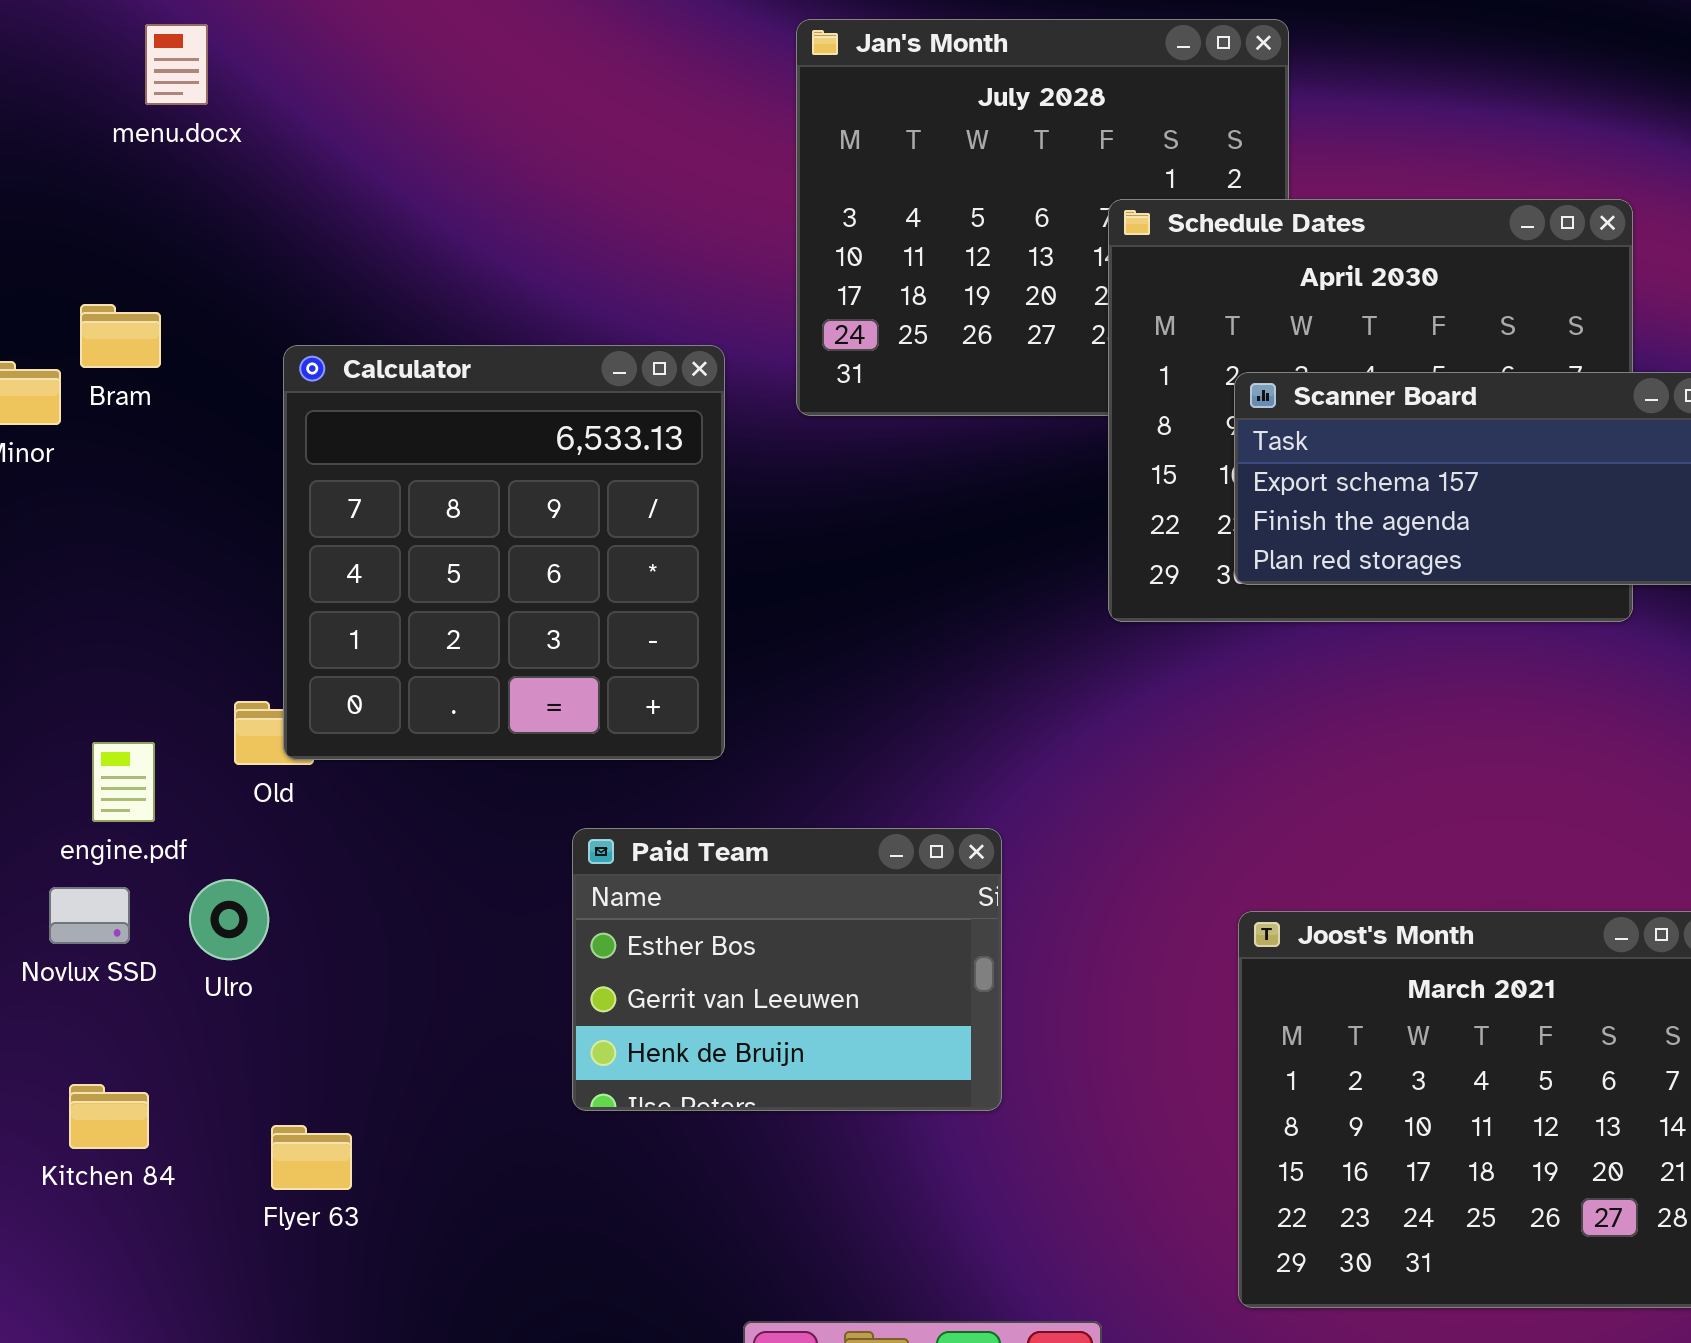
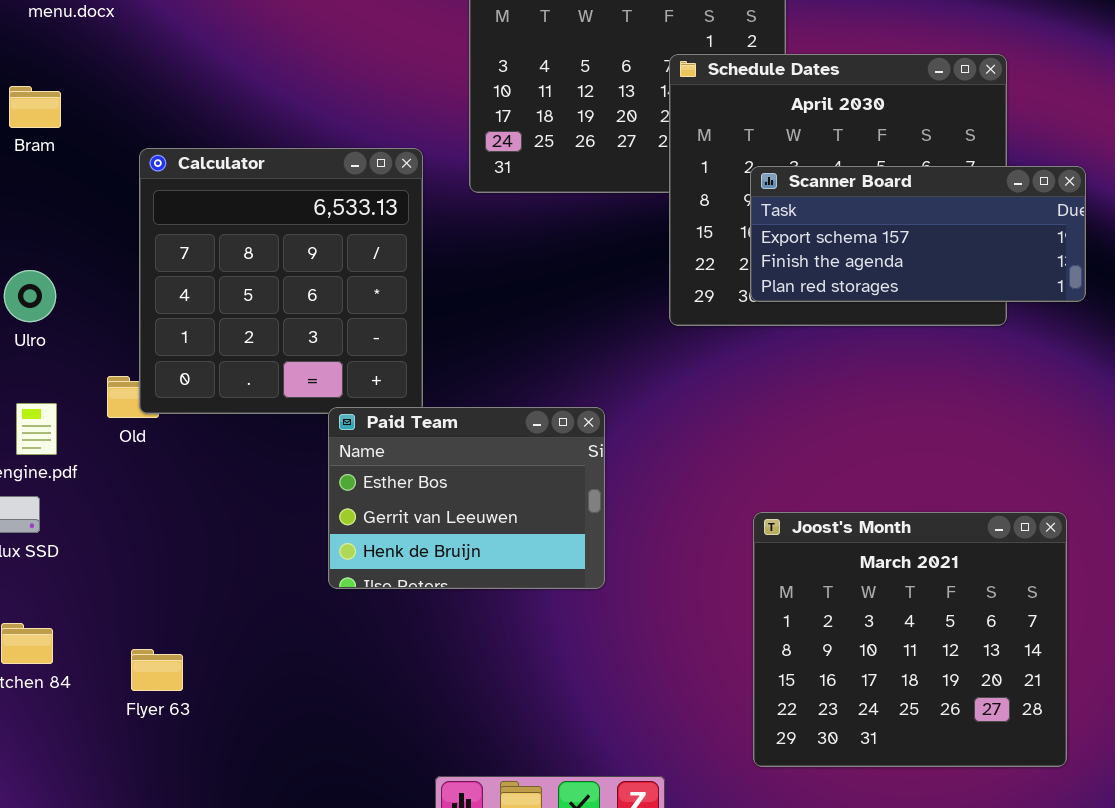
Bram: [80,304,161,368] -> [9,86,61,128], moved
Paid Team: [572,828,1002,1111] -> [328,407,605,589], moved
Ulro: [189,879,269,960] -> [4,270,56,322], moved

